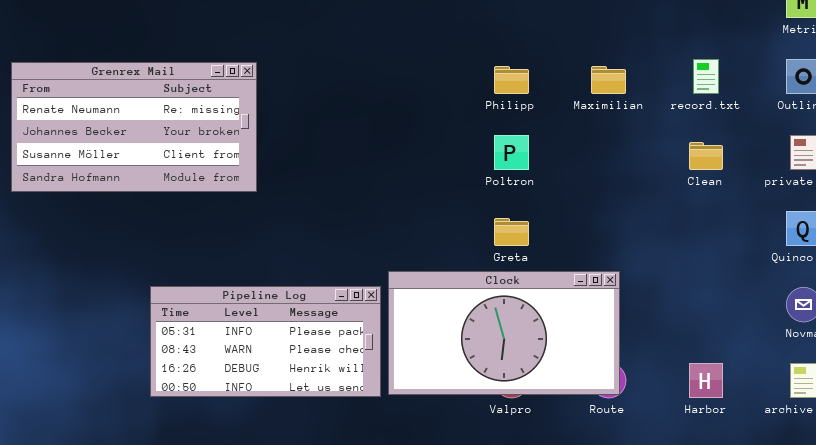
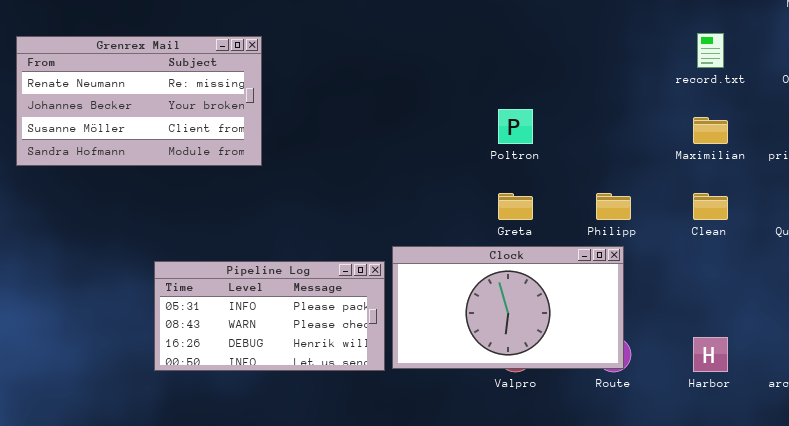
Philipp: [494,66,529,94] -> [596,193,631,220], moved
Maximilian: [591,66,626,94] -> [693,117,728,144], moved
Clean: [689,142,723,170] -> [693,193,728,220], moved

